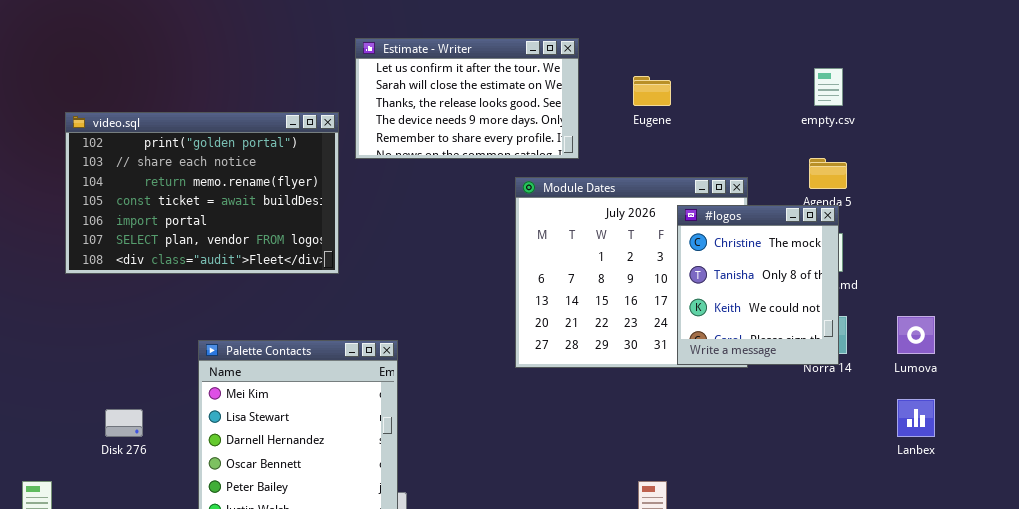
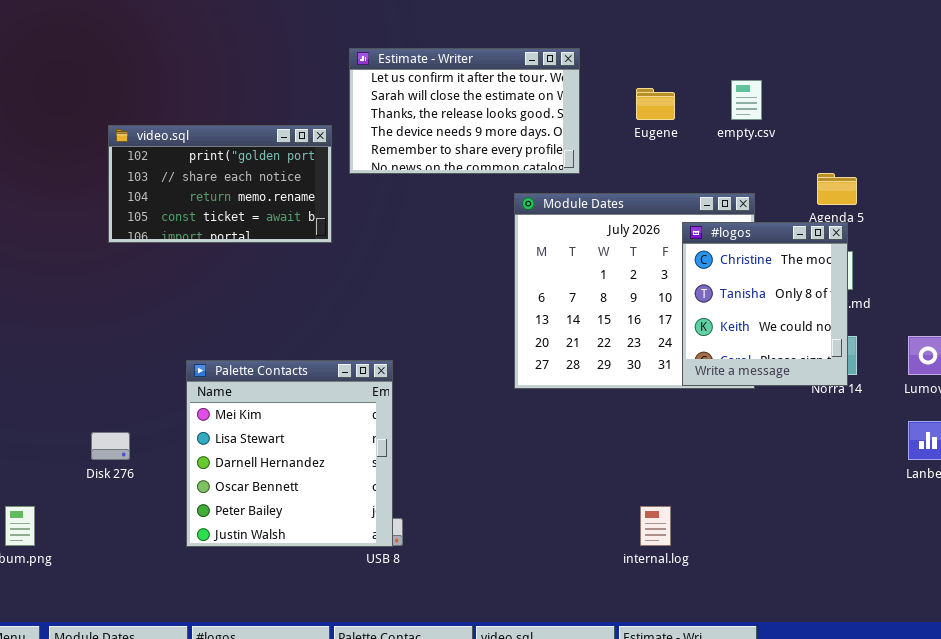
empty.csv: [814,68,843,106] -> [731,80,762,120], moved
video.sql: [65,112,339,274] -> [108,125,332,243], resized

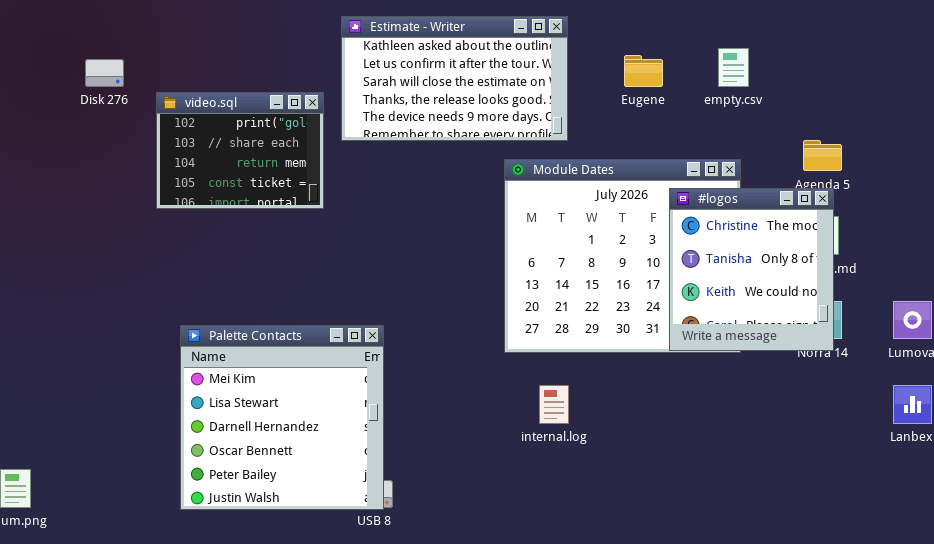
Estimate - Writer: [349,48,580,174] -> [341,16,568,141], scrolled up 1 row
video.sql: [108,125,332,243] -> [156,92,324,209], resized
Disk 276: [91,432,130,460] -> [85,59,124,87], moved
internal.log: [640,506,671,546] -> [539,385,569,424], moved

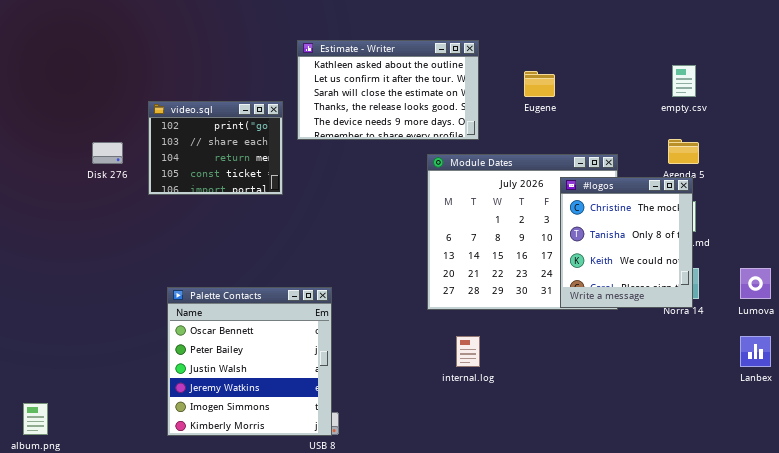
empty.csv: [718,48,749,87] -> [672,65,696,97], moved
Disk 276: [85,59,124,87] -> [92,142,123,164], moved
Palette Contacts: [180,325,384,510] -> [167,287,332,436], scrolled down 3 rows

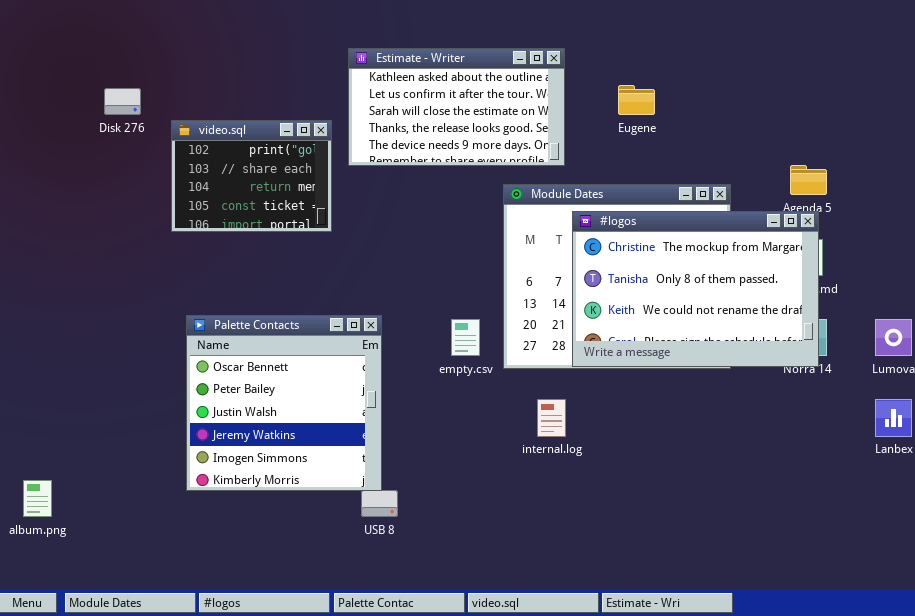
empty.csv: [672,65,696,97] -> [451,319,480,356], moved
Disk 276: [92,142,123,164] -> [104,88,141,115], moved
#logos: [560,177,693,308] -> [572,211,819,367], resized
Palette Contacts: [167,287,332,436] -> [186,315,382,491], moved

